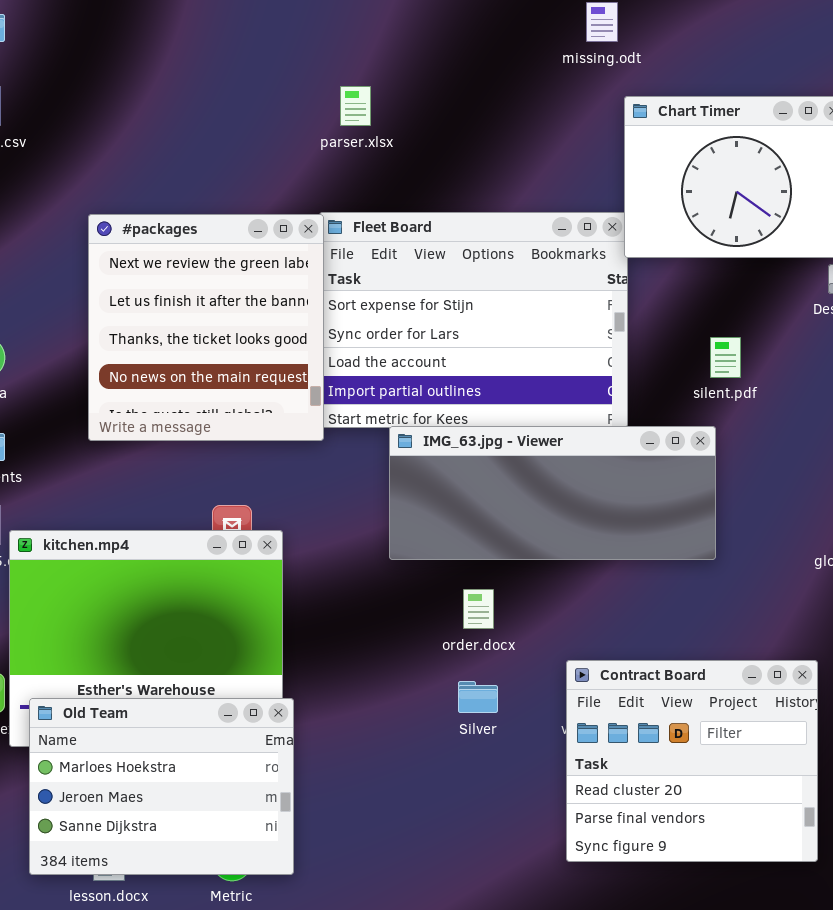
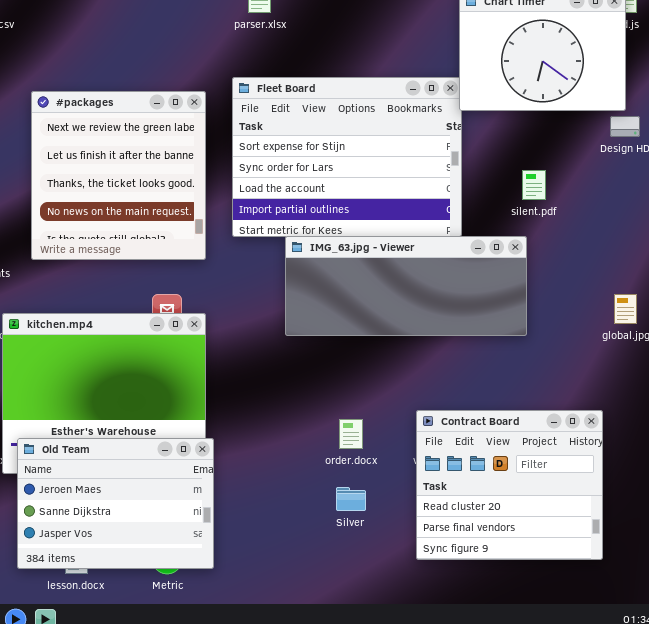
#packages: [88,214,324,441] -> [31,91,206,260], moved
order.docx: [463,589,494,629] -> [339,419,363,449], moved
Silver: [458,681,498,713] -> [336,487,366,511], moved
Old Team: [29,698,294,875] -> [17,438,214,569], scrolled down 1 row

